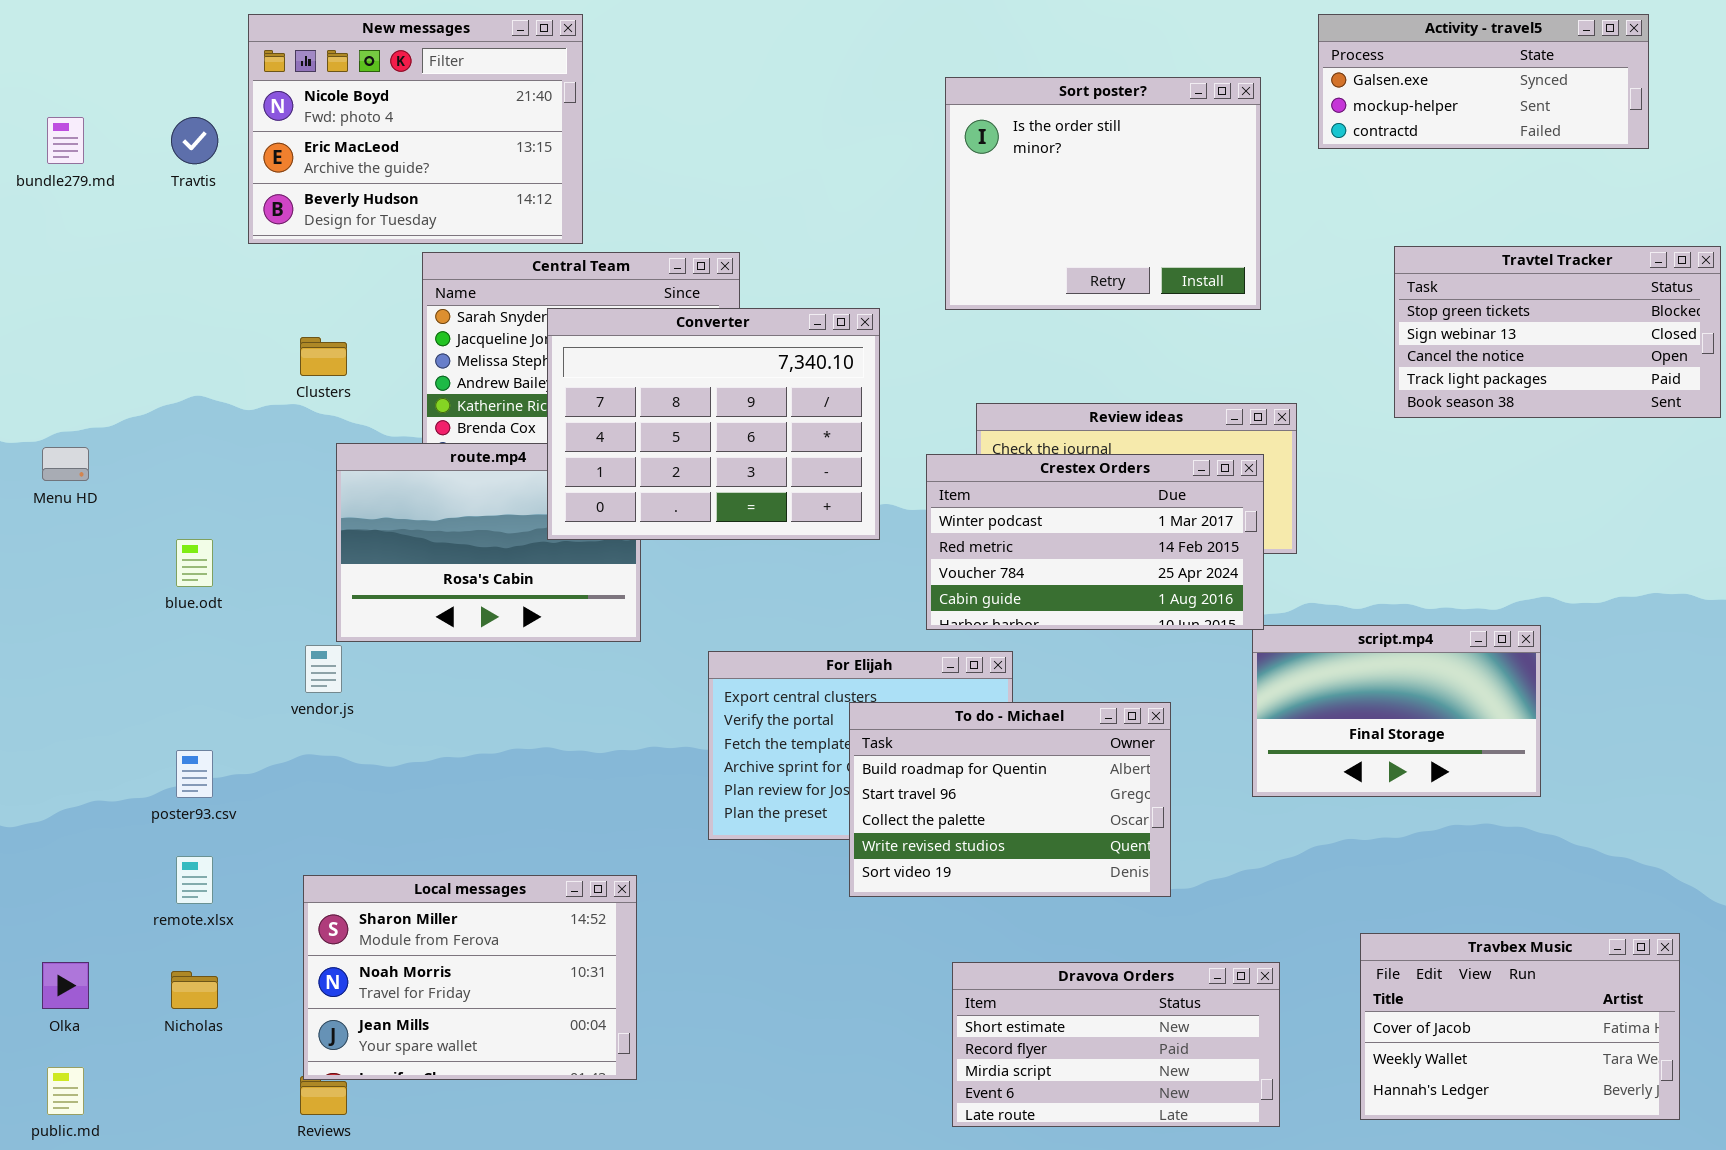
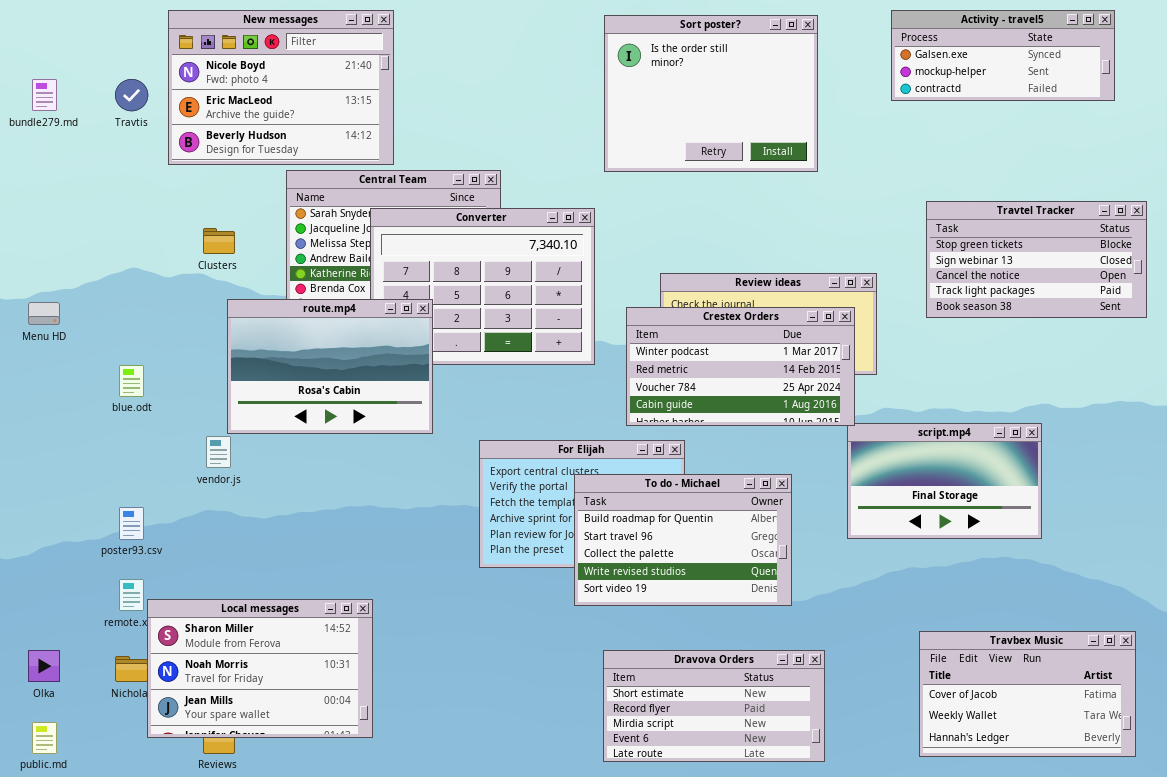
Sort poster?: [945,77,1261,310] -> [604,15,818,172], moved
Travtel Tracker: [1394,246,1721,418] -> [926,201,1147,318], moved
route.mp4: [336,443,641,642] -> [227,299,433,434], raised
Local messages: [303,875,637,1080] -> [147,599,373,738], moved
Dravova Orders: [952,962,1280,1127] -> [603,650,825,762], moved

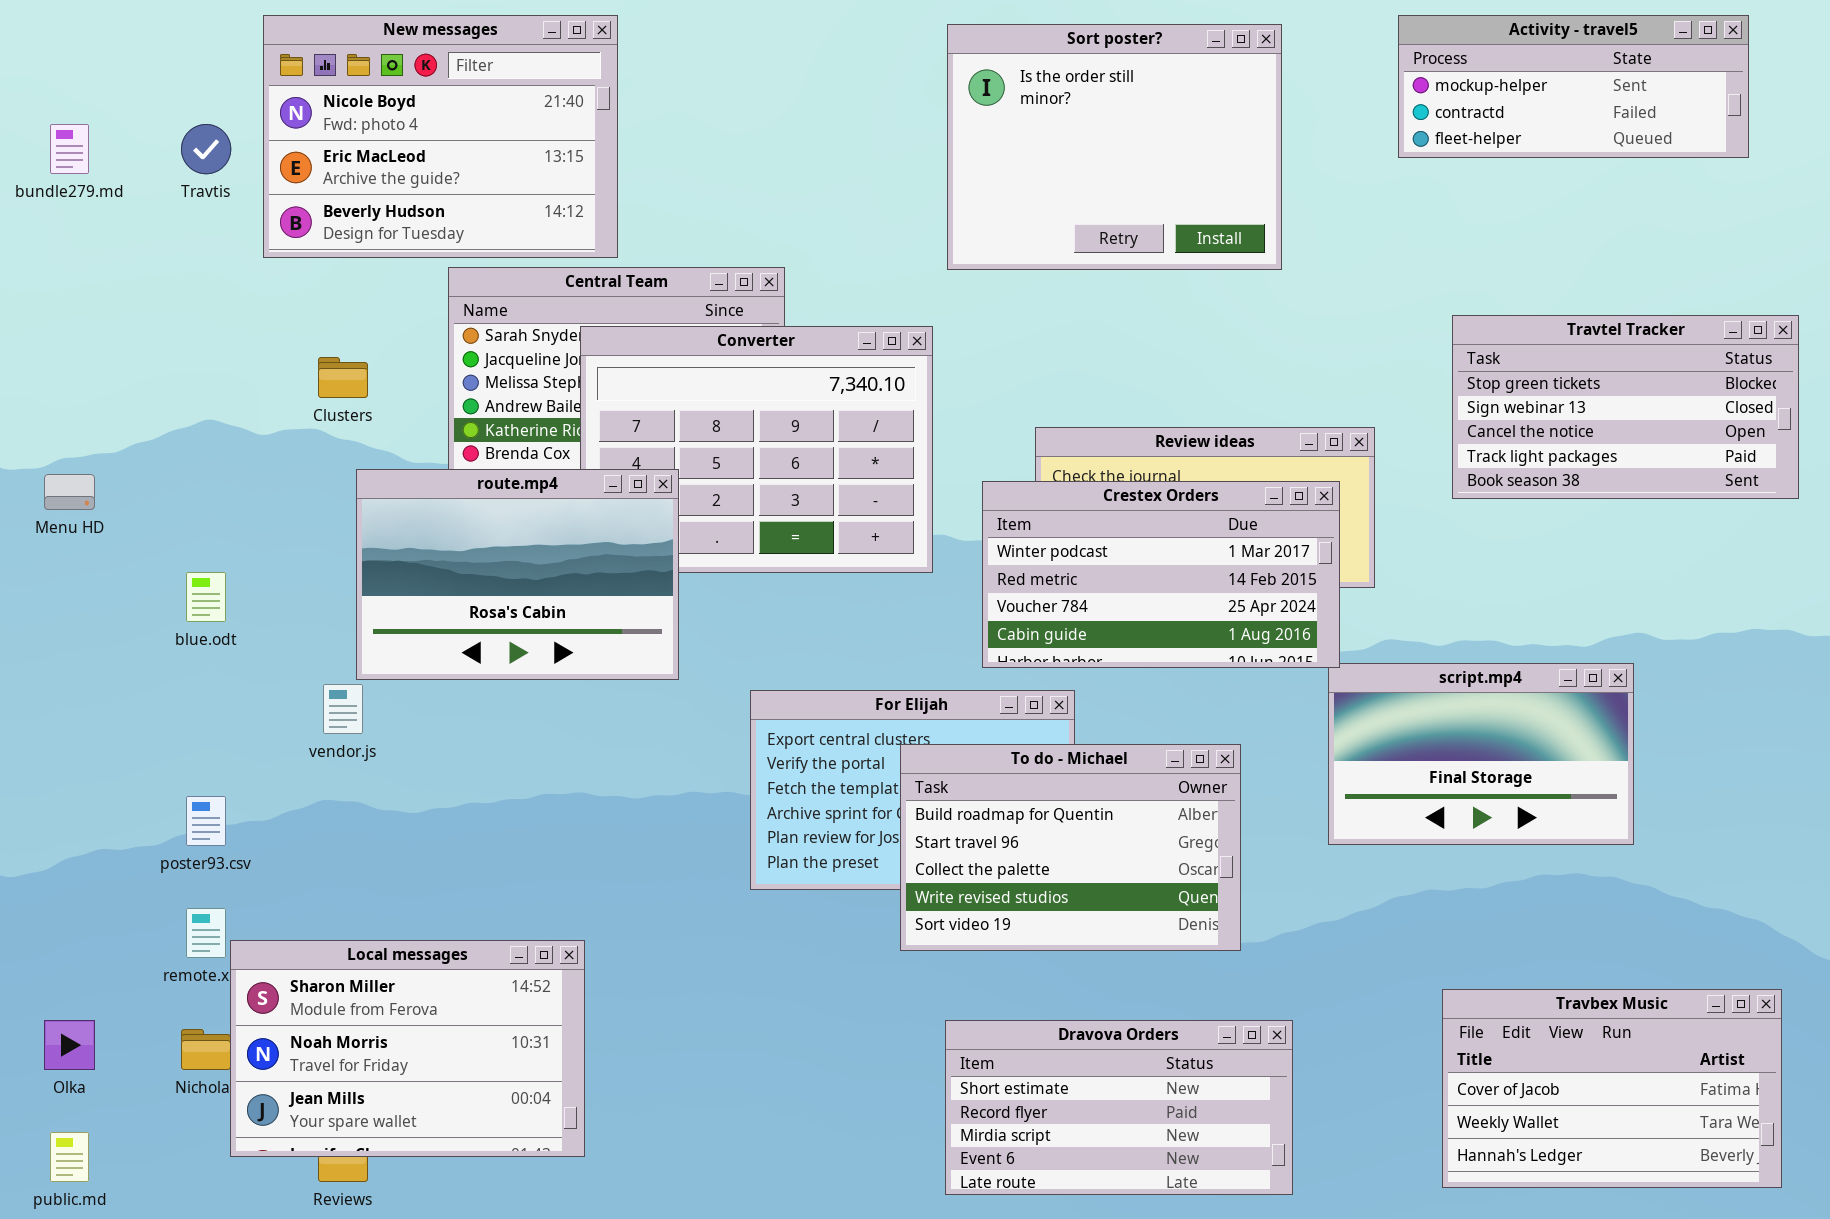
Activity - travel5: [891,10,1115,101] -> [1398,15,1749,158], scrolled down 1 row

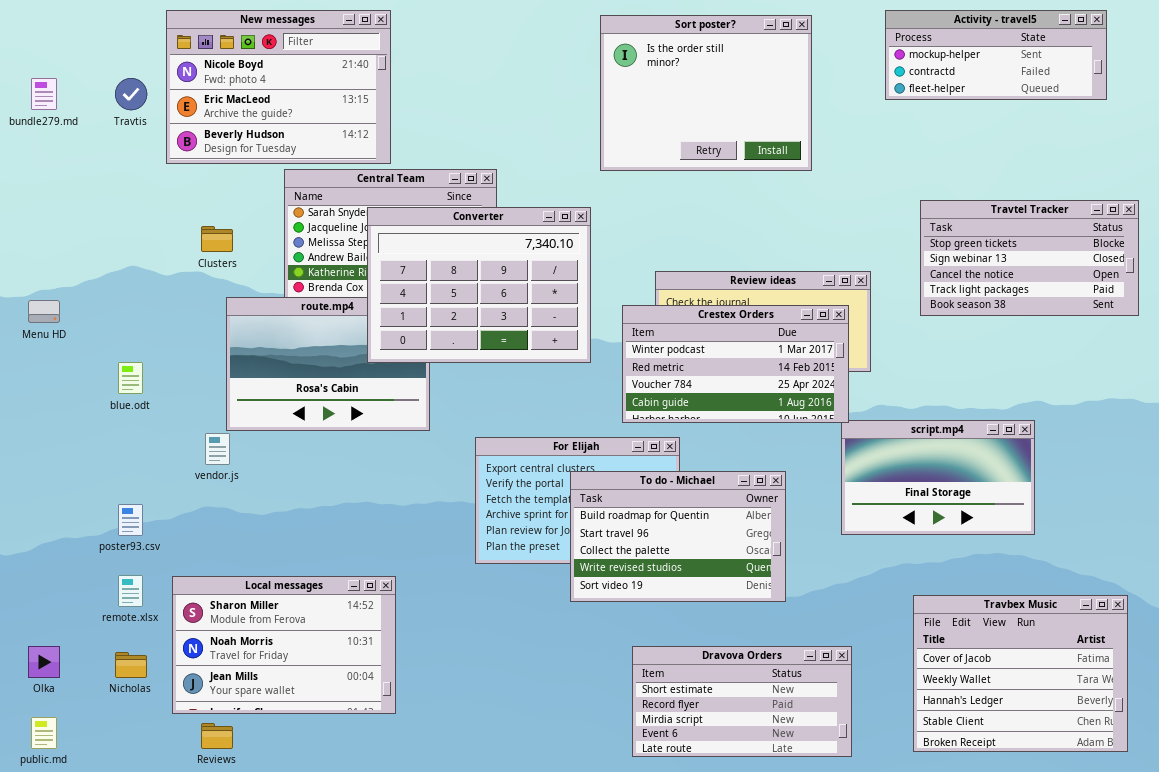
Converter: [580,326,933,573] -> [367,207,591,363], raised
Local messages: [230,940,585,1157] -> [172,576,396,714], moved
Travbex Music: [1442,989,1782,1188] -> [913,595,1128,752], resized
Dravova Orders: [945,1020,1293,1195] -> [632,646,852,757], moved

